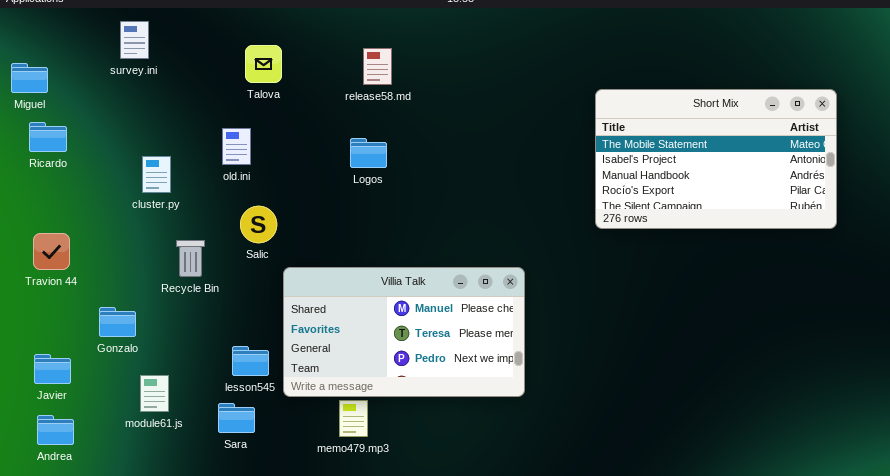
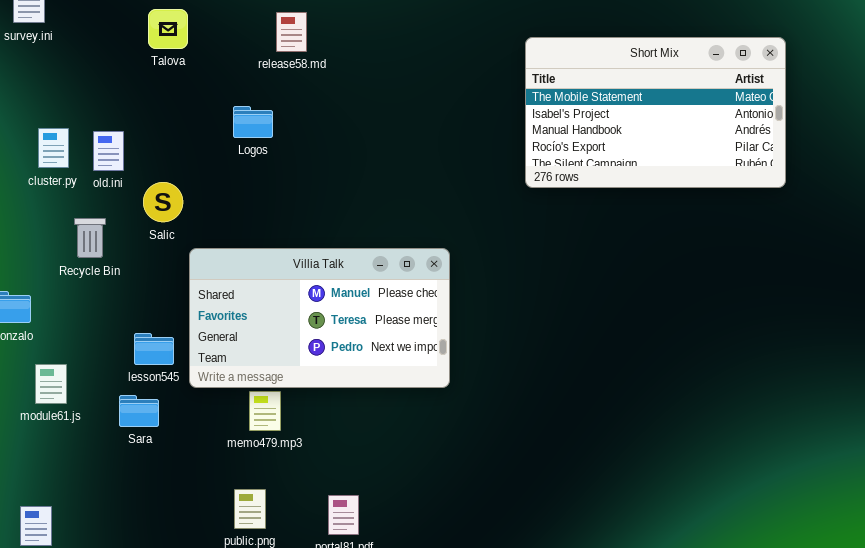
Short Mix: [595,89,837,229] -> [525,37,786,188], moved
old.ini: [222,128,251,165] -> [93,131,124,171], moved
Logos: [350,138,387,168] -> [233,106,273,138], moved

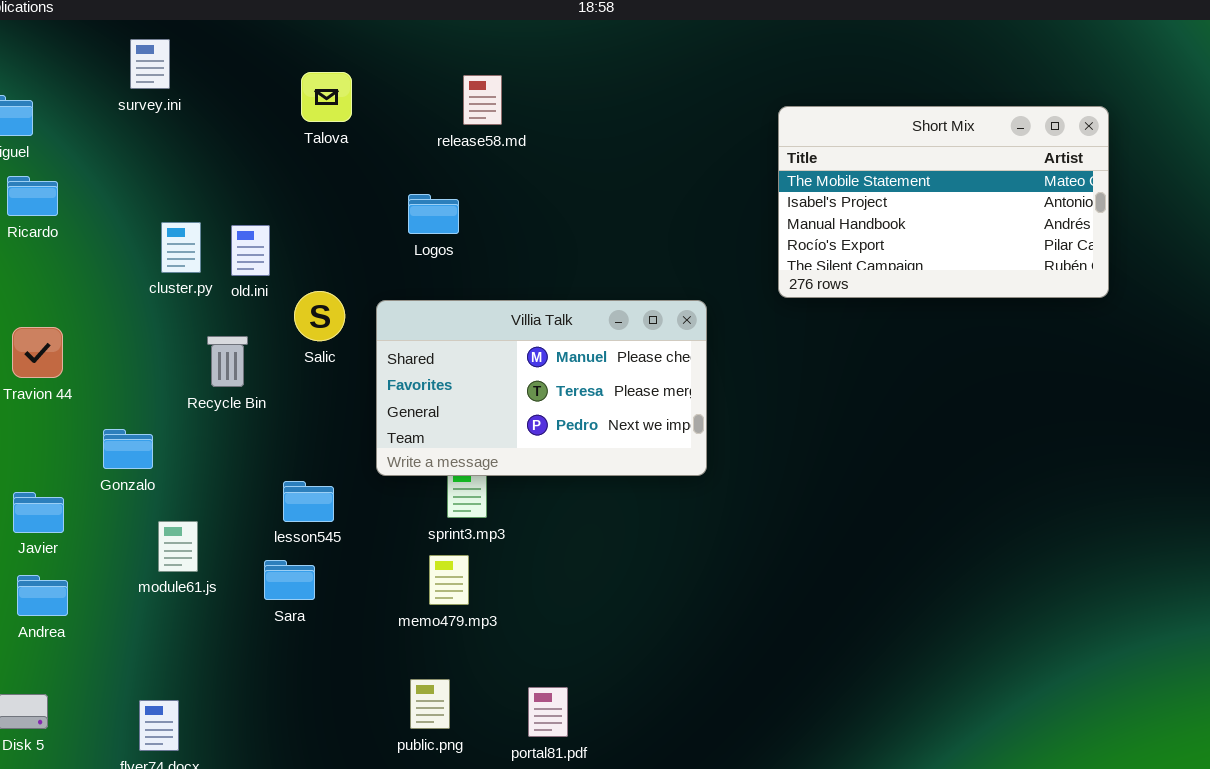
Villia Talk: [189,248,450,388] -> [376,300,707,476], moved

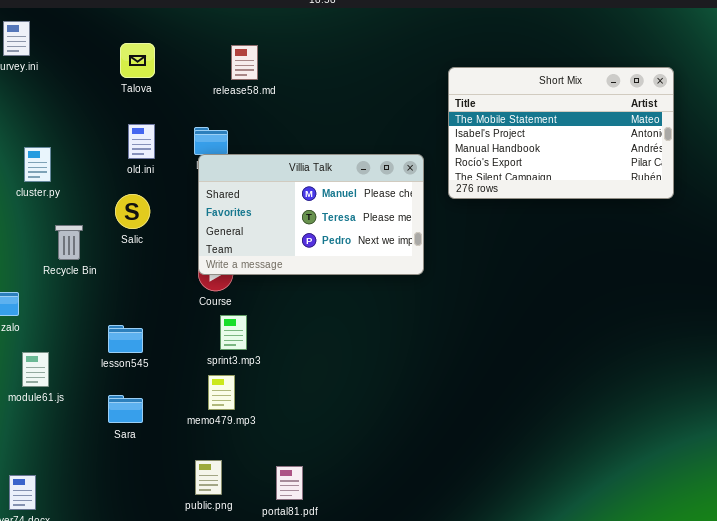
old.ini: [231,225,270,276] -> [128,124,155,159], moved
Villia Talk: [376,300,707,476] -> [198,154,424,275], moved
Sara: [264,560,315,600] -> [108,395,143,423], moved

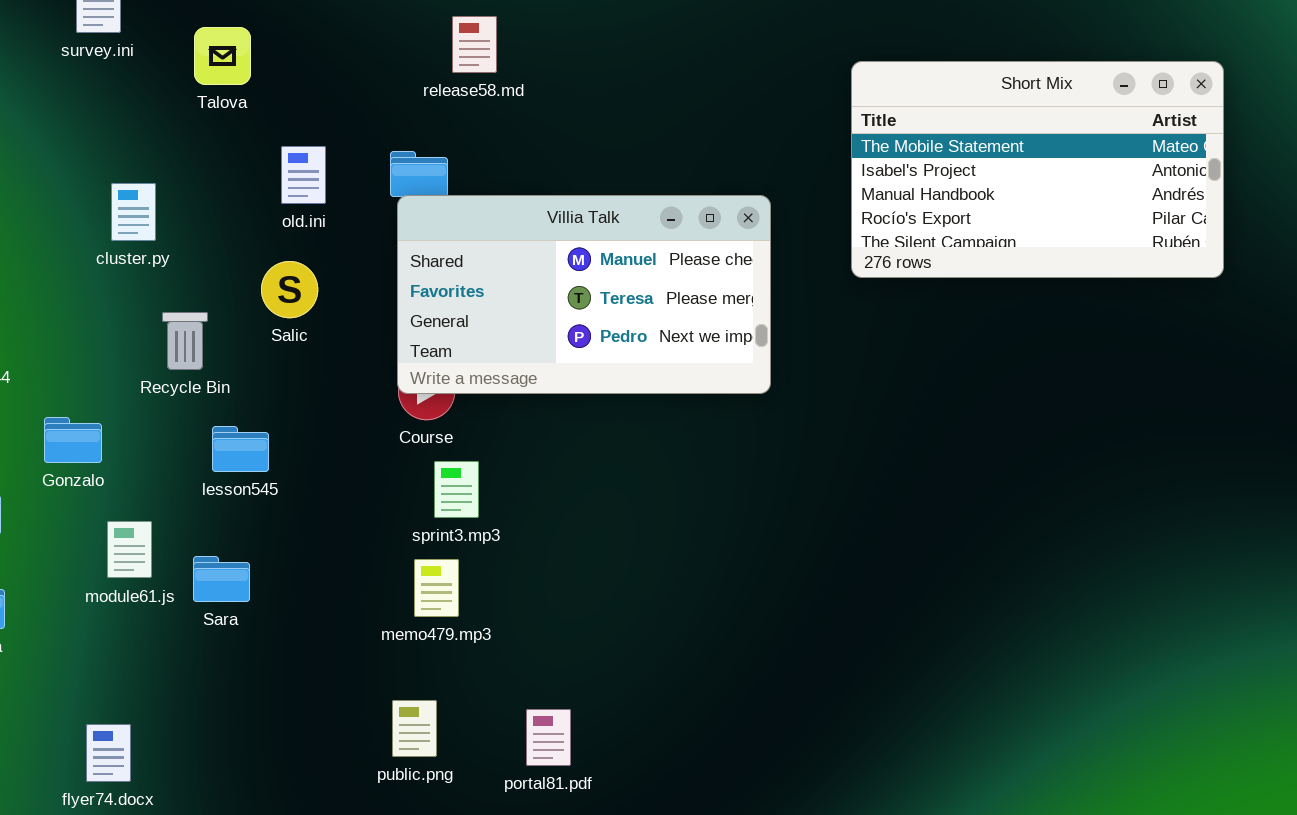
Talova: [120,43,155,78] -> [194,27,251,85], moved
Short Mix: [448,67,674,199] -> [851,61,1224,278], moved
lesson545: [108,325,143,353] -> [212,426,269,472], moved
Sara: [108,395,143,423] -> [193,556,250,602], moved

